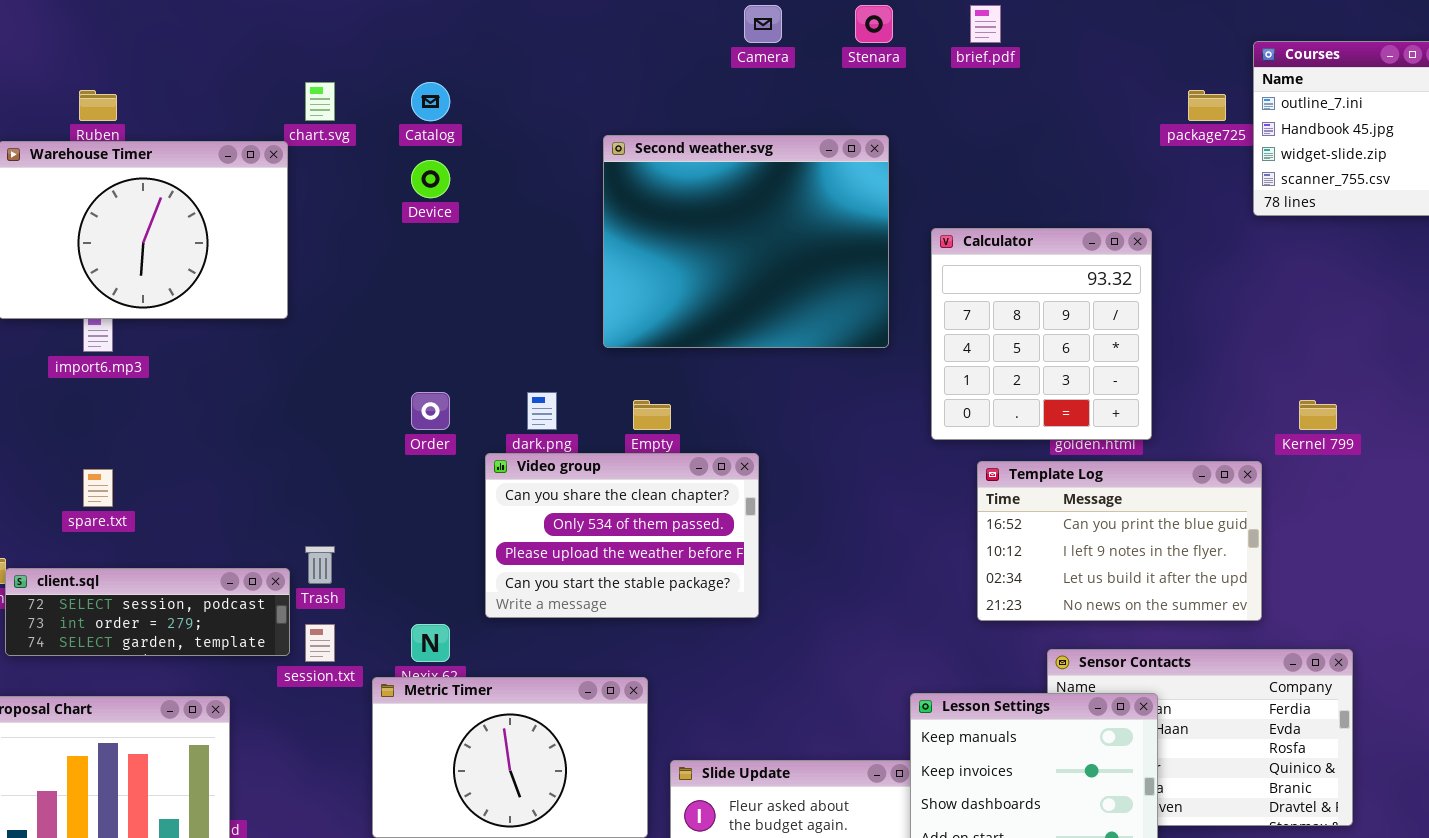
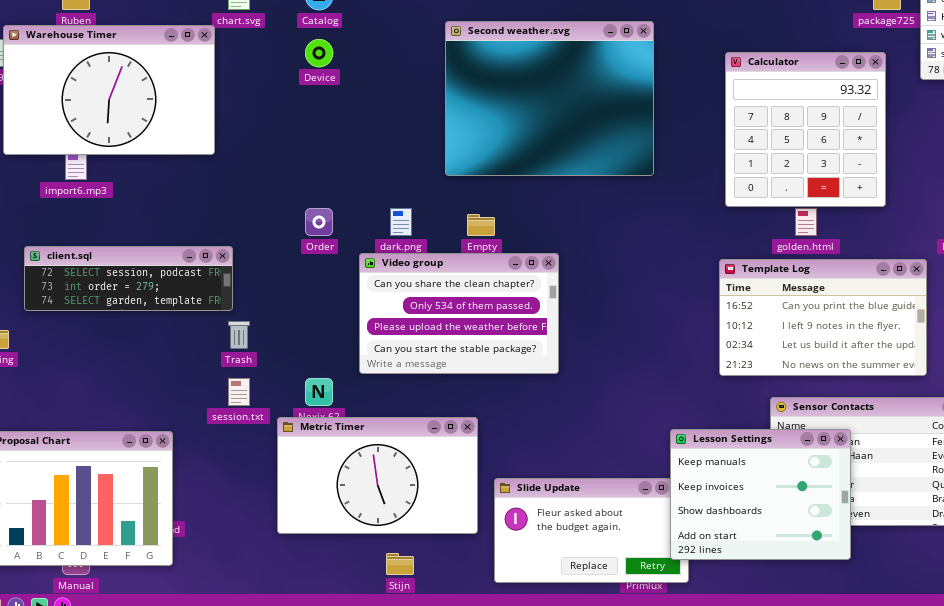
Calculator: [931,228,1152,440] -> [725,52,886,207], moved
client.sql: [5,568,290,656] -> [24,246,233,311], moved

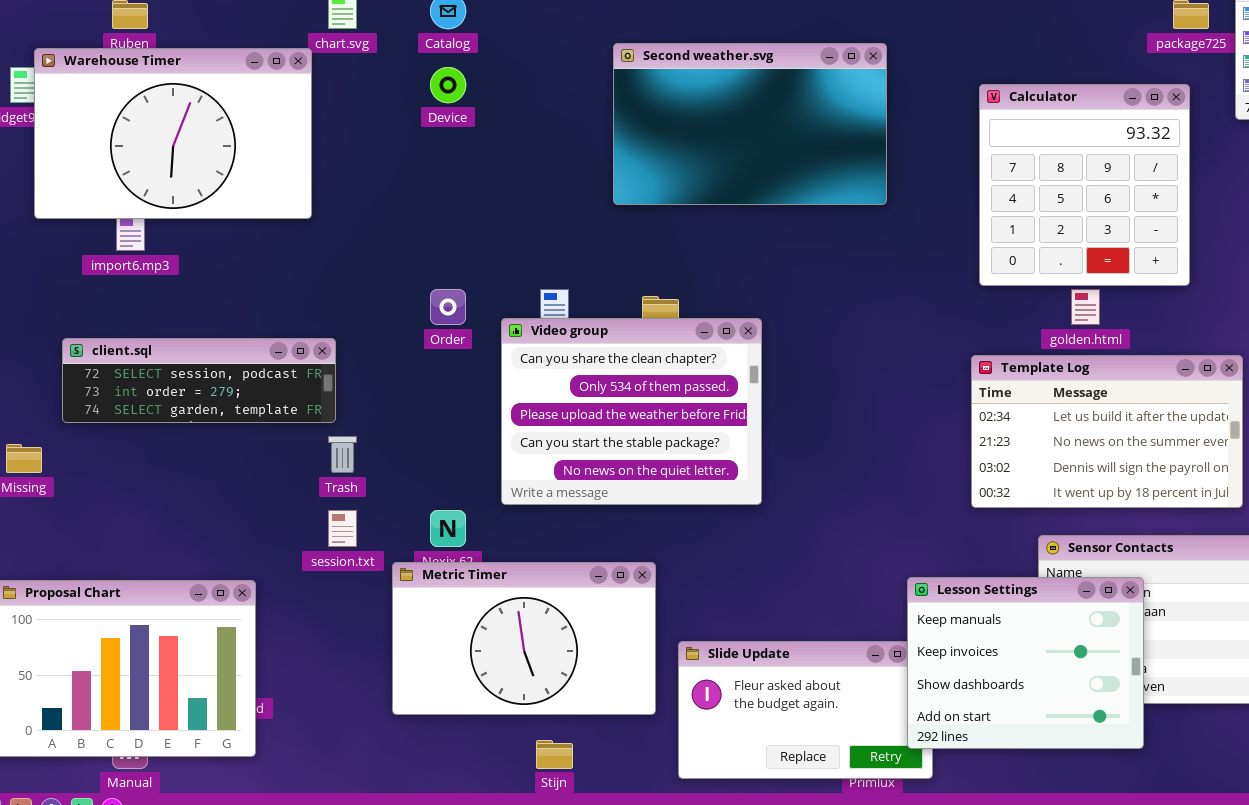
Second weather.svg: [445,21,654,176] -> [613,43,887,205], resized
Video group: [359,253,559,374] -> [501,318,762,505], resized
Template Log: [719,259,927,376] -> [971,355,1243,508], scrolled down 2 rows

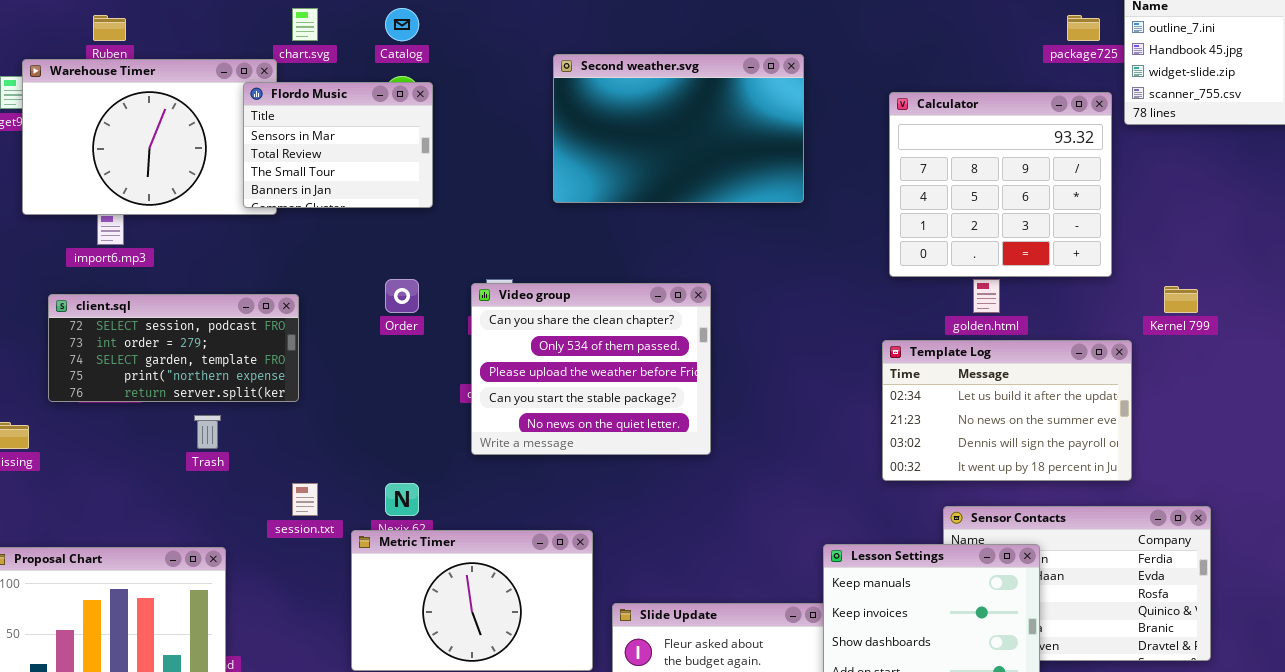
Flordo Music: none -> [243,82,433,208], opened
Calculator: [979,84,1190,286] -> [889,92,1112,277], resized
Video group: [501,318,762,505] -> [471,283,711,455], moved
client.sql: [62,338,336,423] -> [48,294,299,402], resized
Trash: [328,436,357,473] -> [194,415,221,449], moved

